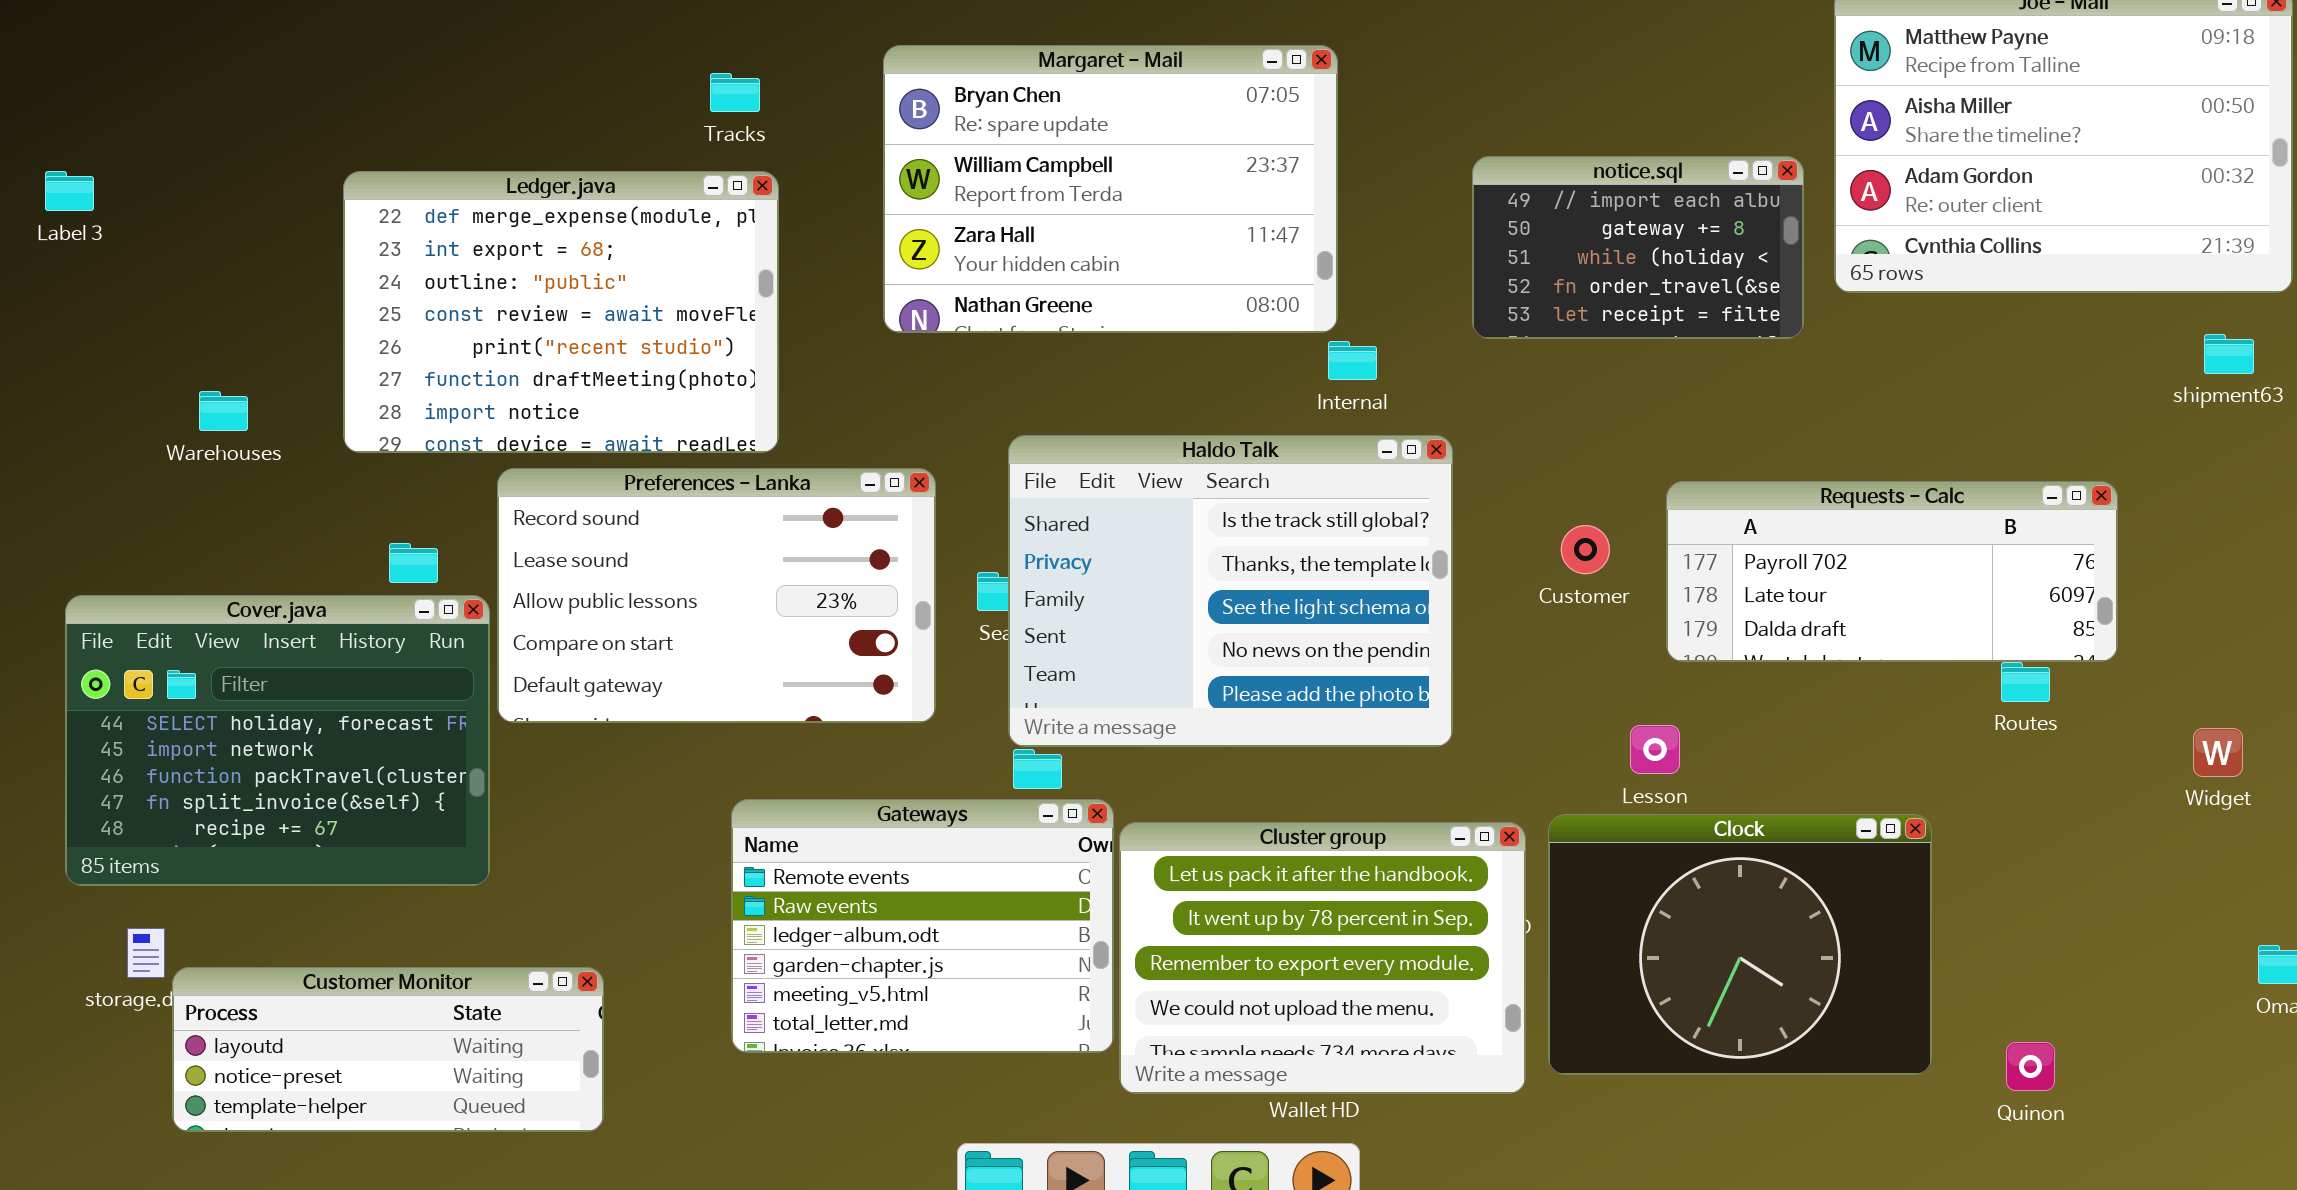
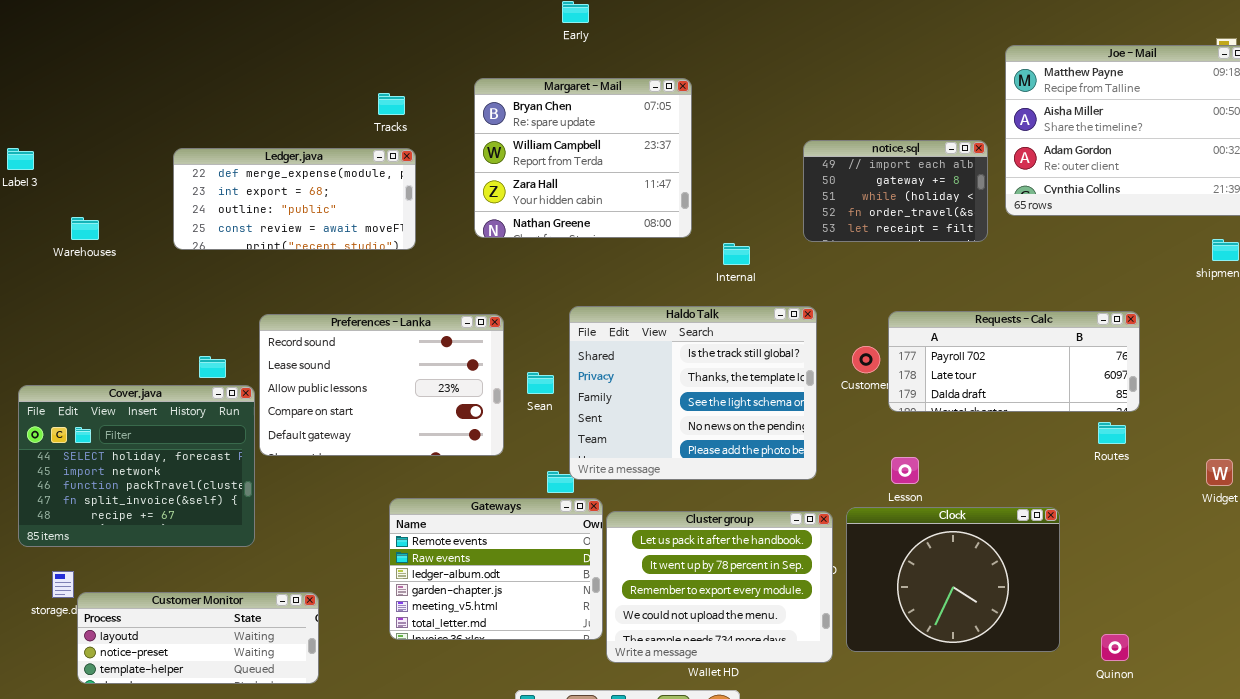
Margaret - Mail: [883,45,1338,333] -> [474,78,692,238], resized
Ledger.java: [343,171,779,453] -> [173,148,416,250], resized
Warehouses: [199,391,248,431] -> [71,217,99,240], moved
Haldo Talk: [1008,435,1453,747] -> [569,306,817,480], moved
Requests - Calc: [1666,481,2118,662] -> [888,311,1140,412], moved

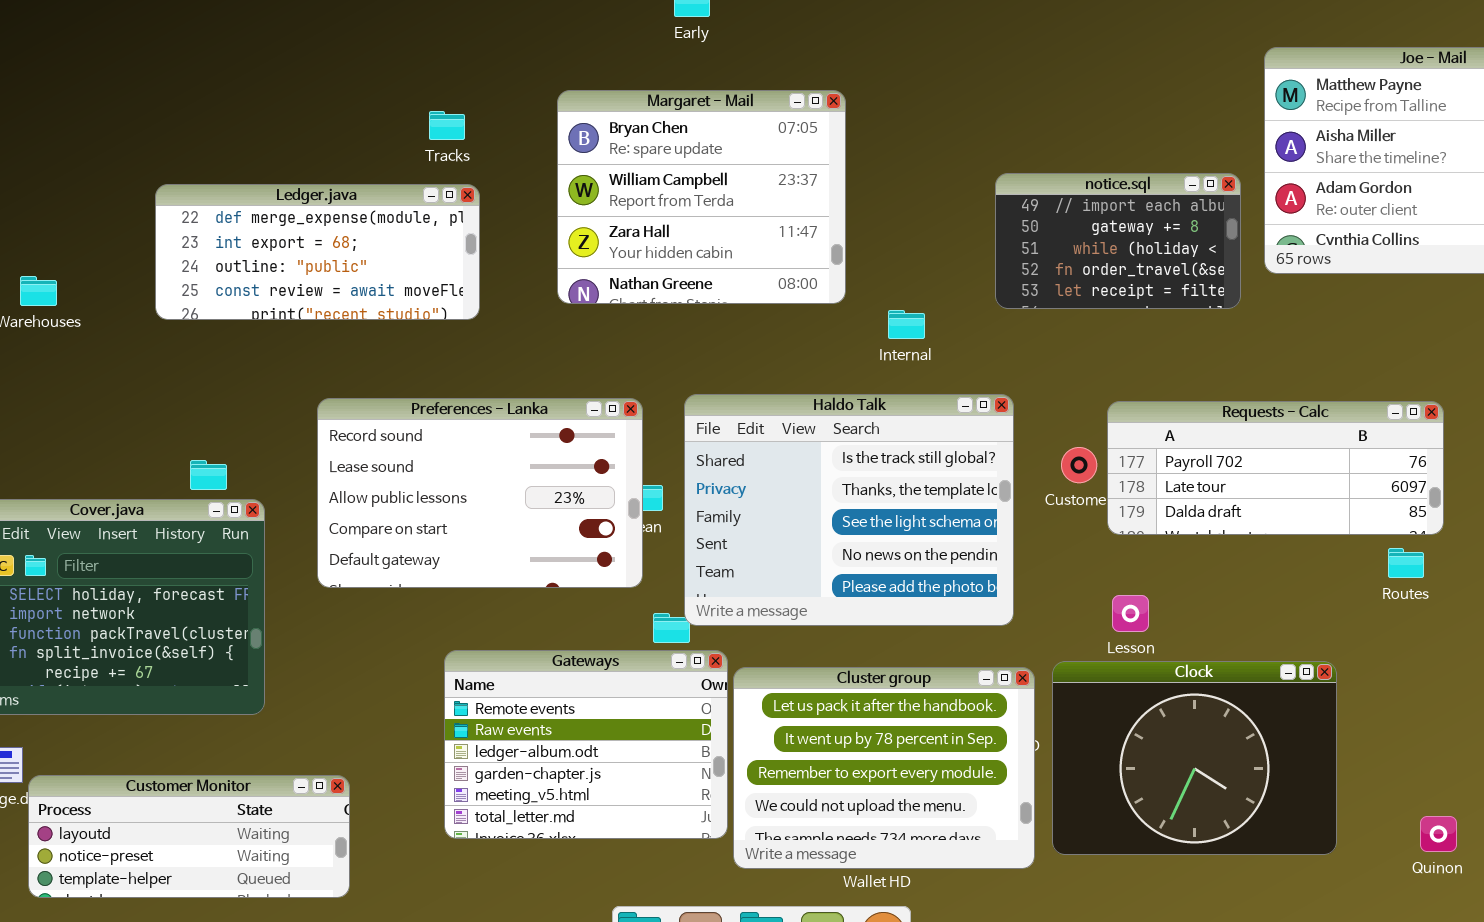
Preferences - Lanka: [259,314,504,456] -> [317,398,643,588], moved
Quinon: [1101,634,1129,661] -> [1420,816,1457,852], moved

